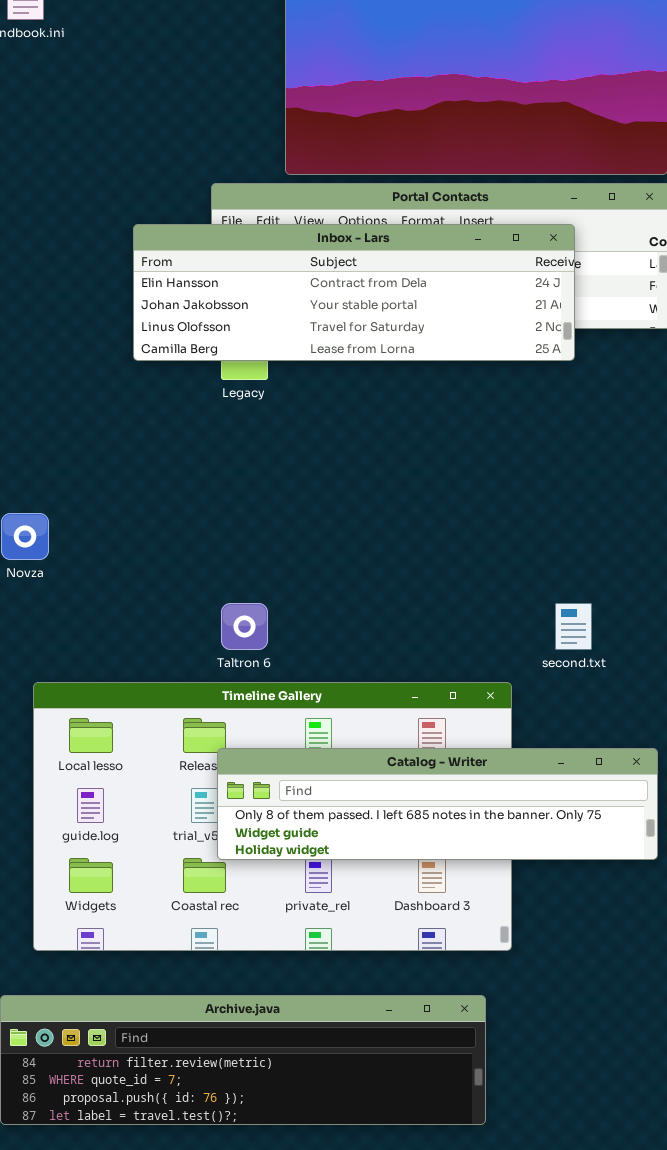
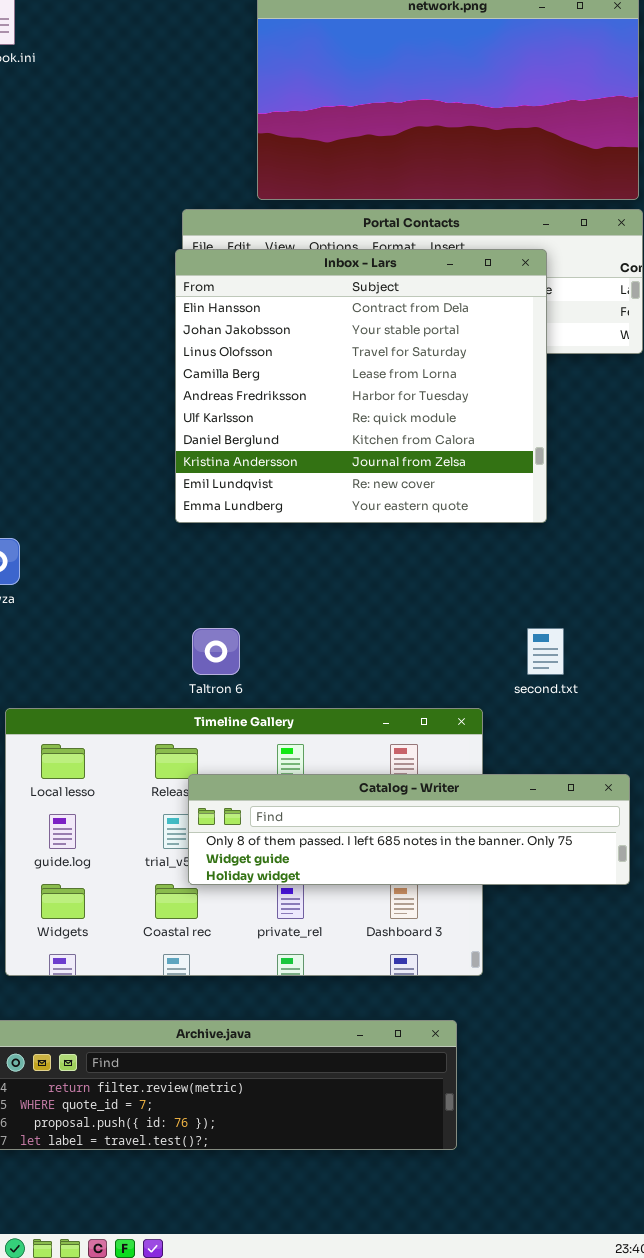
Inbox - Lars: [133,224,575,361] -> [175,249,547,523], resized

